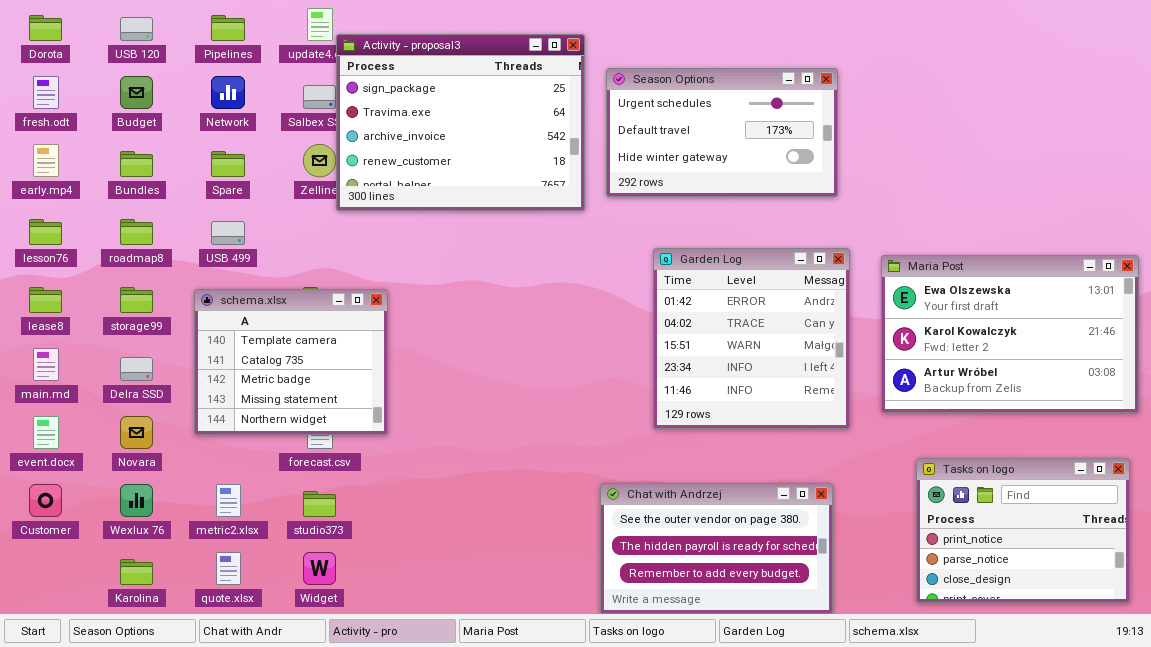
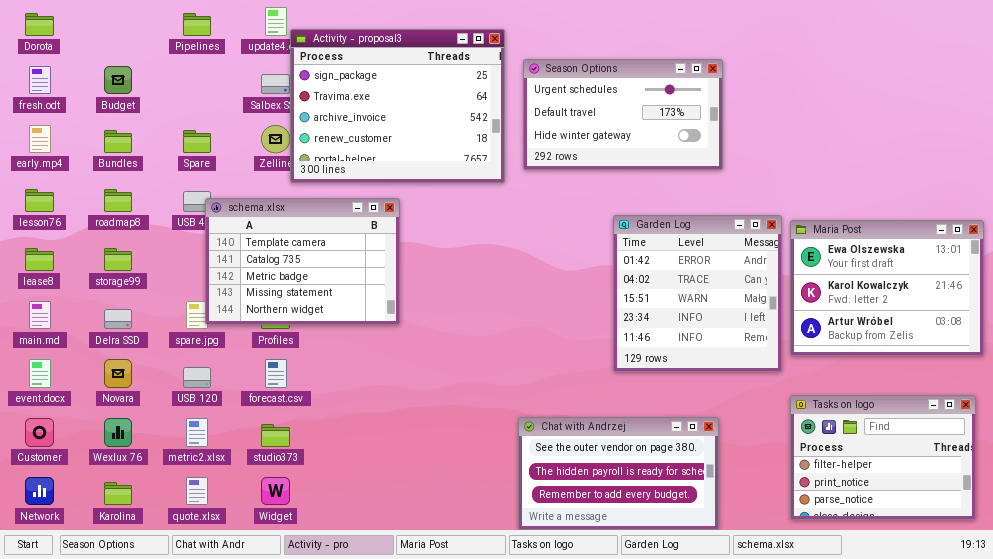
USB 120: [120,17,153,41] -> [183,367,211,388], moved
Network: [211,76,245,109] -> [25,477,54,505], moved
Garden Log: [653,248,850,429] -> [613,215,782,372], moved
Maria Post: [881,255,1139,413] -> [790,220,984,356], resized
schema.xlsx: [194,289,388,435] -> [205,198,400,325], moved, resized
Tasks on logo: [916,458,1130,603] -> [790,395,976,520], scrolled up 1 row

